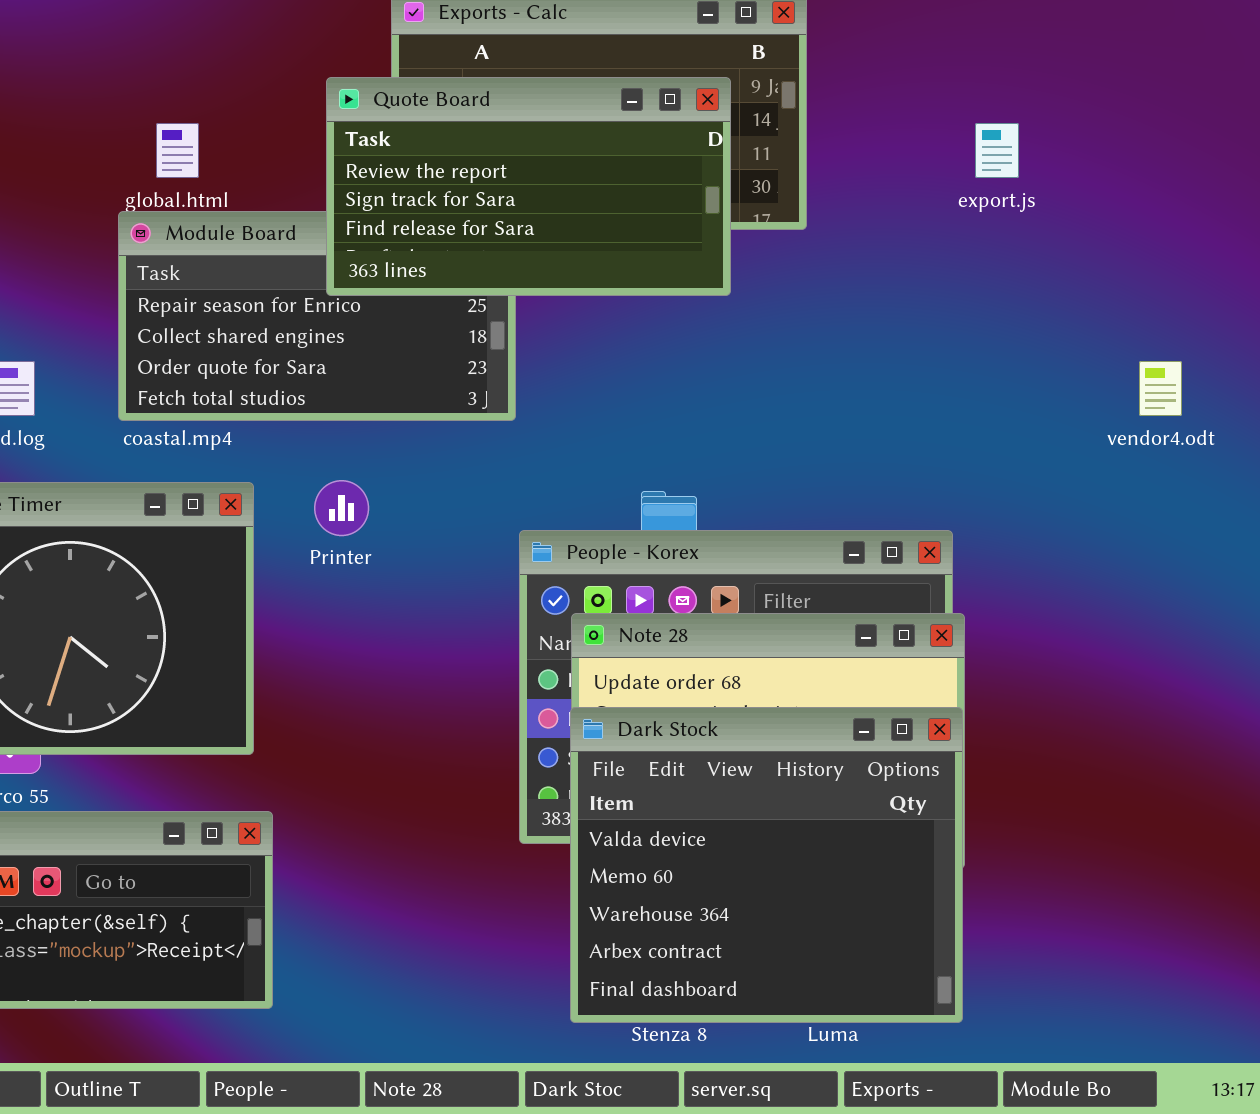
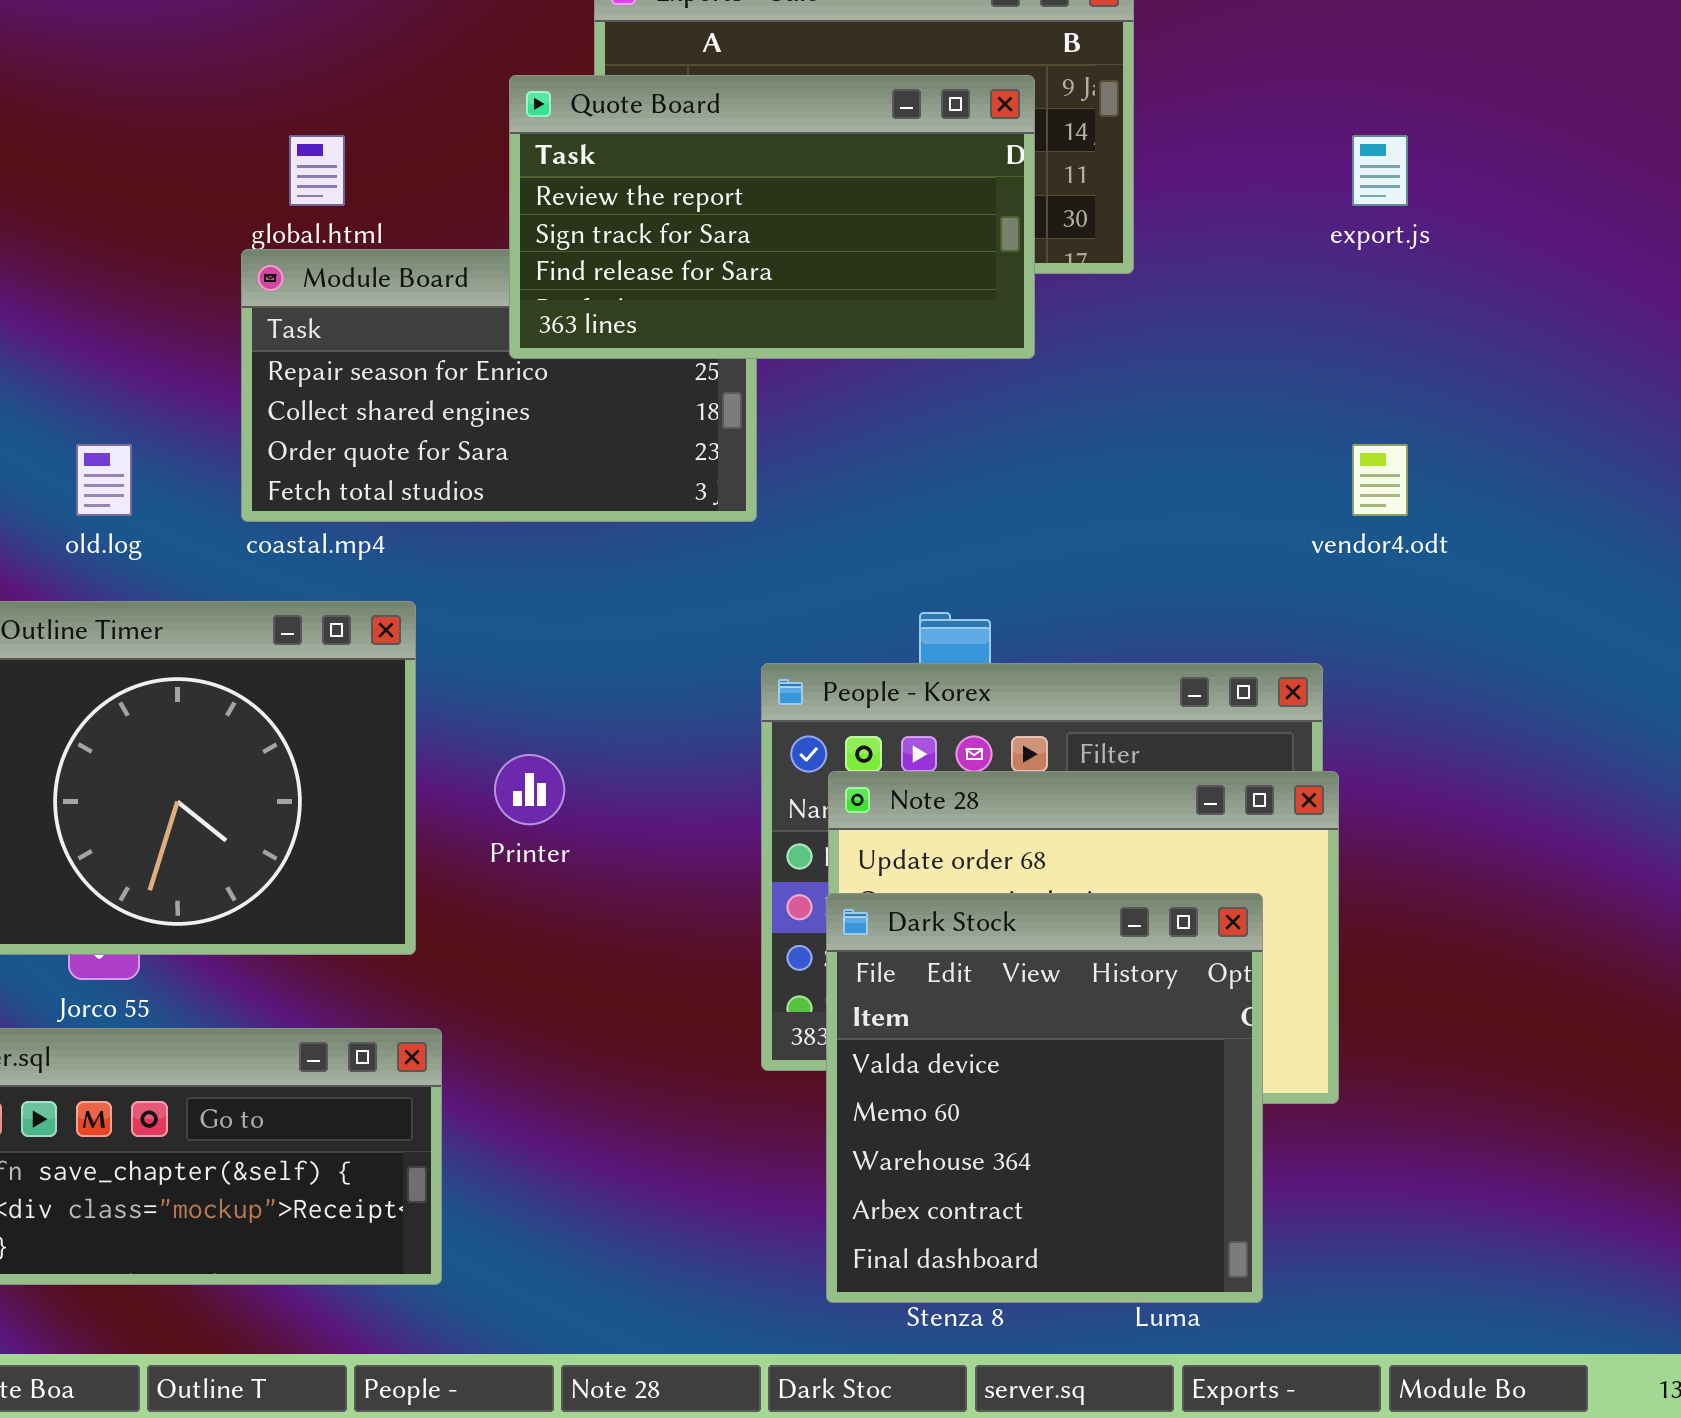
vendor4.odt: [1139,361,1182,416] -> [1352,444,1408,516], moved
Printer: [314,480,369,536] -> [494,754,565,825], moved
Dark Stock: [570,707,963,1023] -> [826,893,1263,1303], resized

